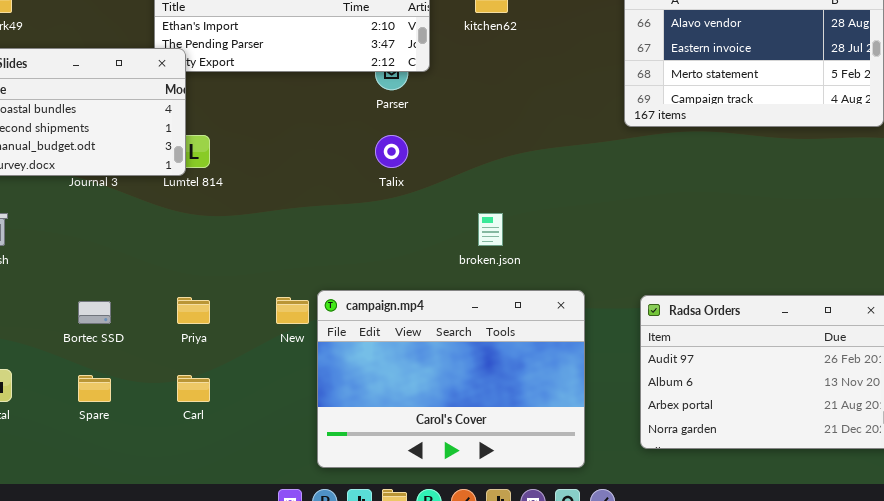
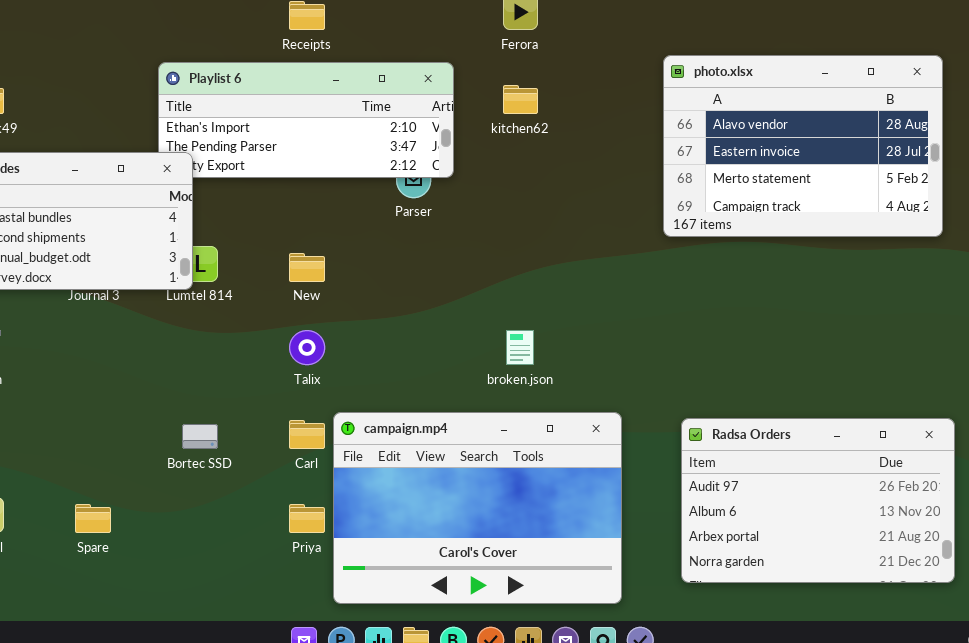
Talix: [375,135,408,168] -> [289,330,325,365], moved
Priya: [177,297,210,324] -> [289,504,325,533], moved
New: [276,297,309,324] -> [289,253,325,282], moved
Bortec SSD: [78,301,111,324] -> [182,424,218,449], moved
Carl: [177,375,210,402] -> [289,420,325,449], moved

